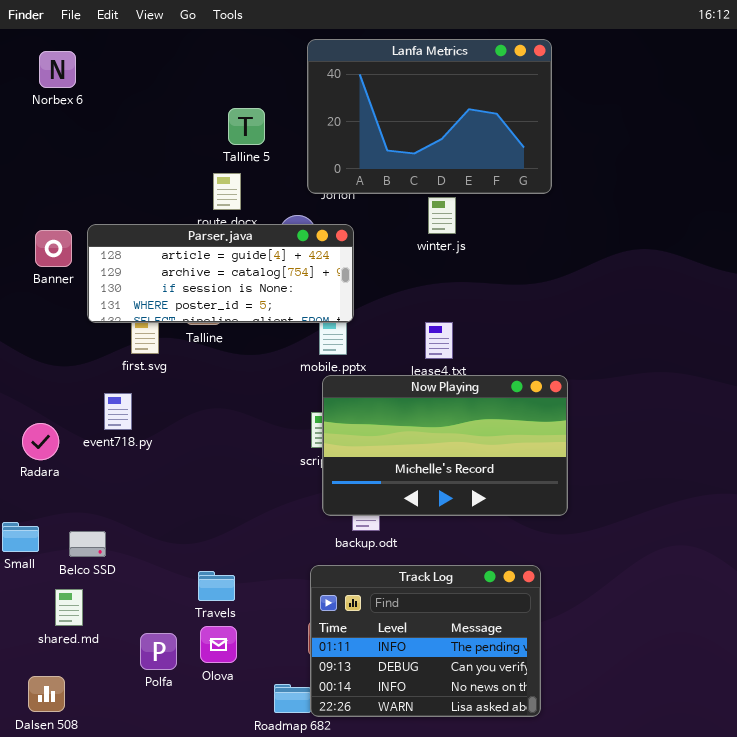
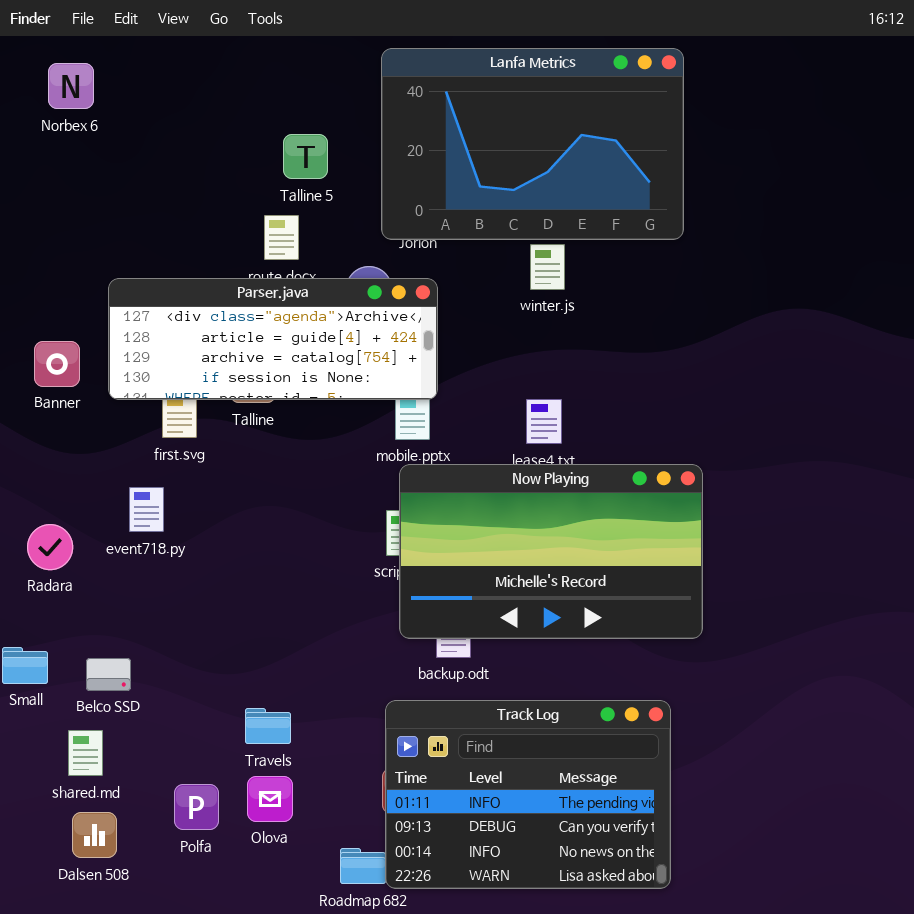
Parser.java: [87,224,354,323] -> [108,278,438,400], scrolled up 1 row
Banner: [35,230,72,267] -> [34,341,80,387], moved
Dalsen 508: [28,676,65,712] -> [72,812,117,858], moved

